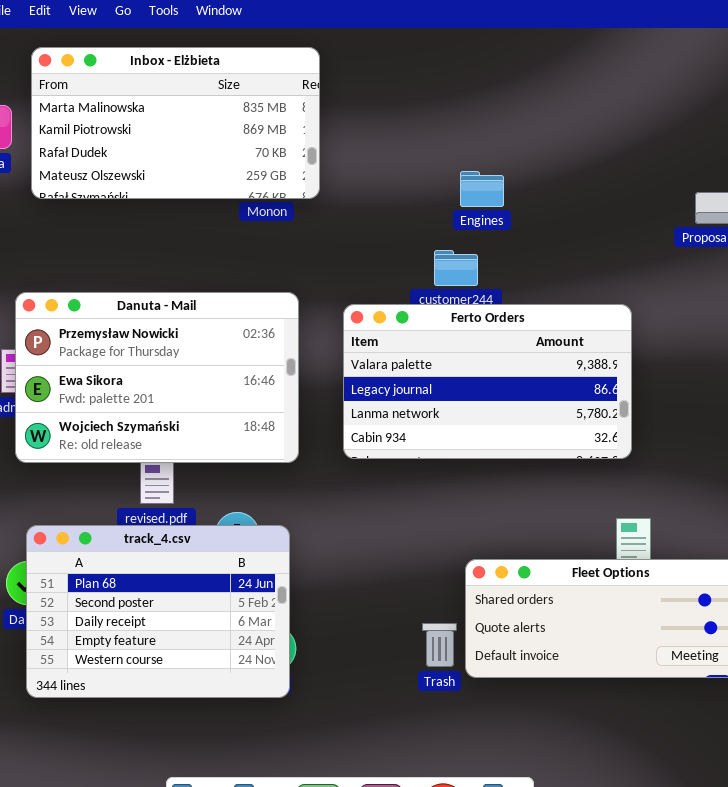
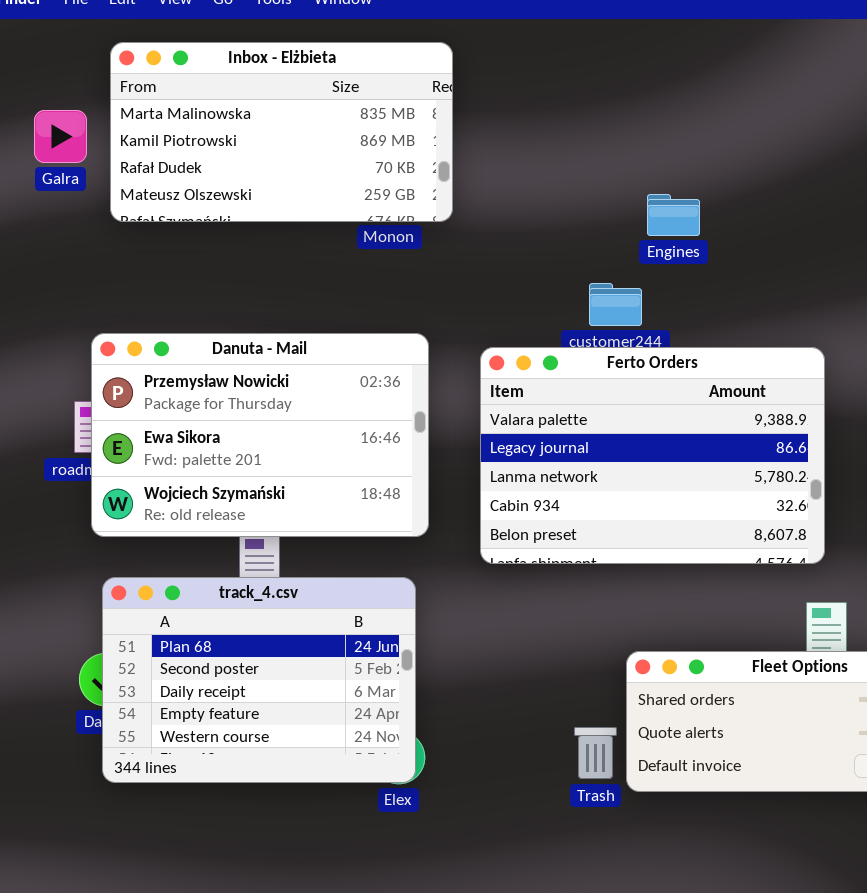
Engines: [460,171,504,207] -> [647,194,700,236], moved
Ferto Orders: [343,304,632,459] -> [480,347,825,564], resized
track_4.csv: [26,525,290,698] -> [102,577,416,783], moved

